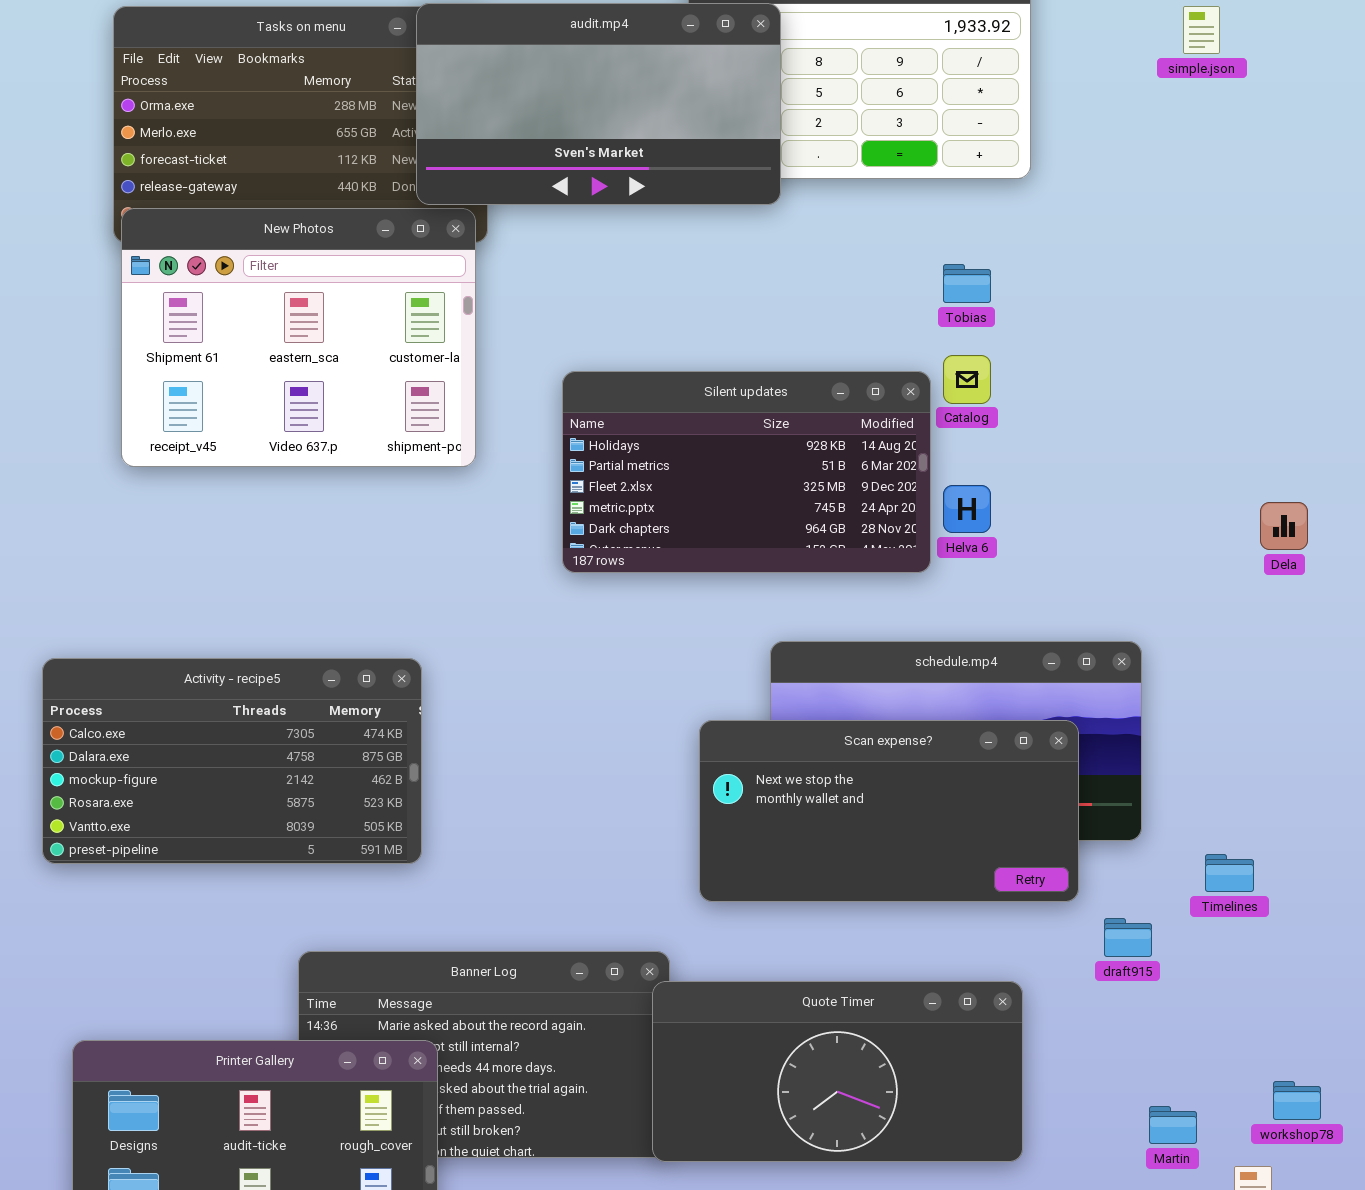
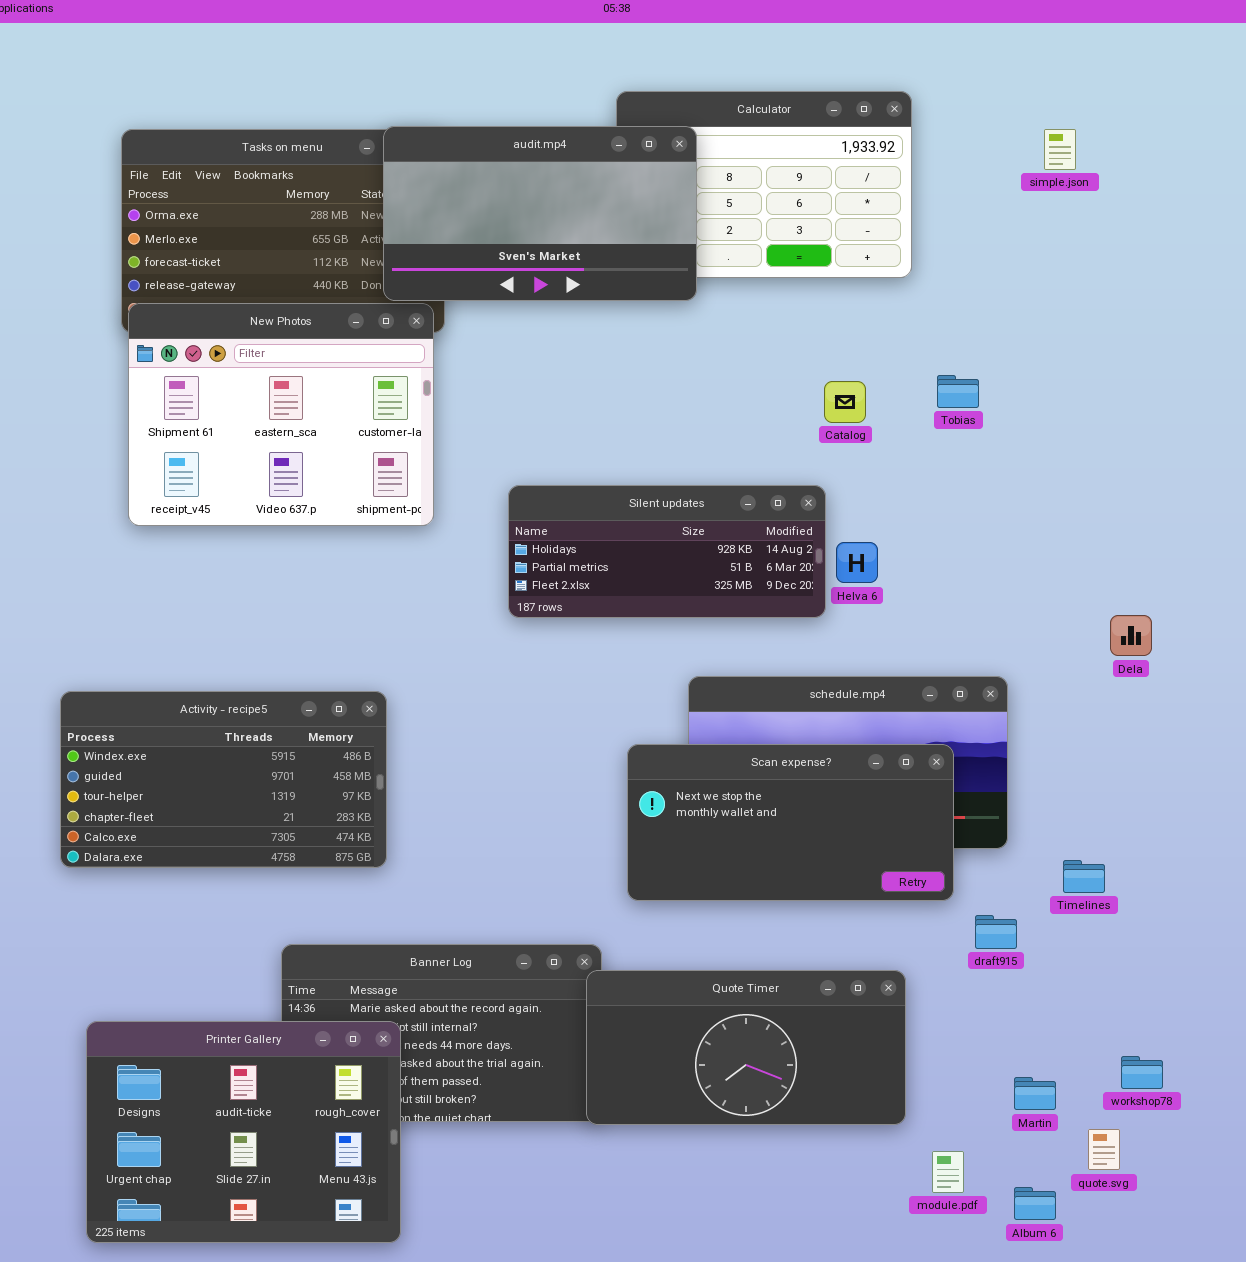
Tobias: [943,264,991,303] -> [937,375,979,408], moved
Catalog: [943,355,991,404] -> [824,381,866,423], moved
Silent updates: [562,371,931,573] -> [508,485,826,618], resized
Dela: [1260,502,1308,550] -> [1110,615,1152,656], moved
Activity - recipe5: [42,658,422,864] -> [60,691,387,868], scrolled up 4 rows

